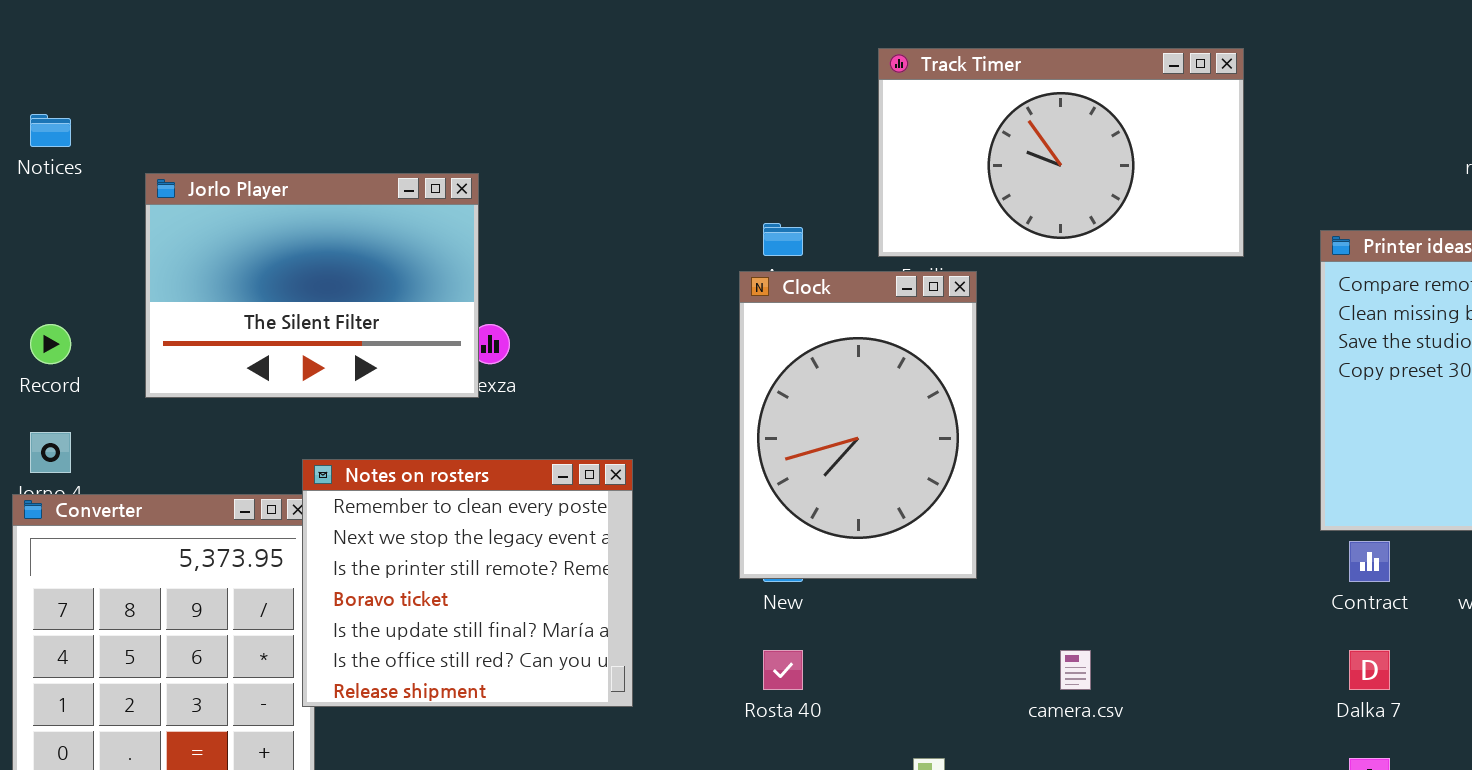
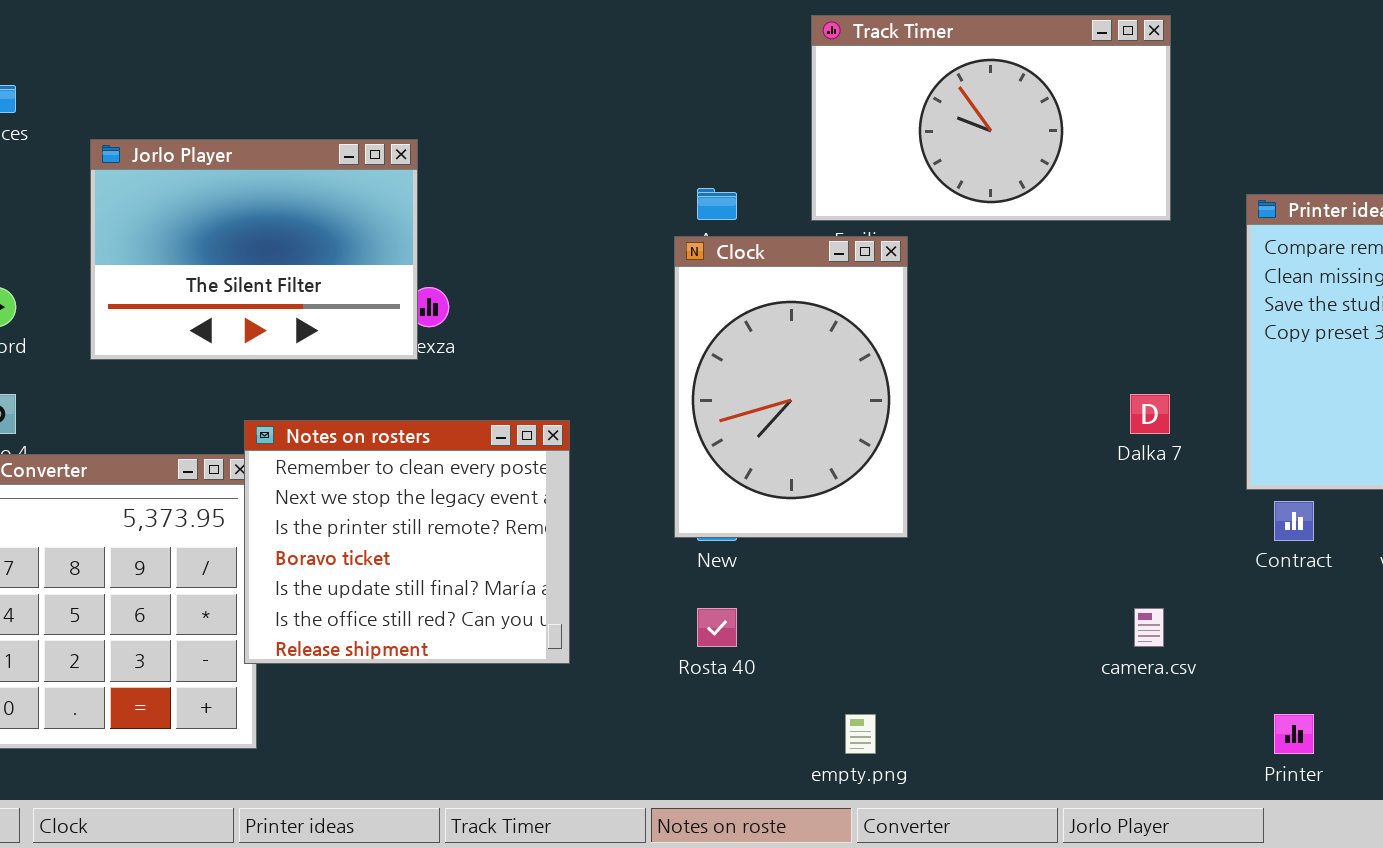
camera.csv: [1060,650,1091,690] -> [1134,608,1164,647], moved
Dalka 7: [1349,650,1390,690] -> [1130,394,1170,434], moved

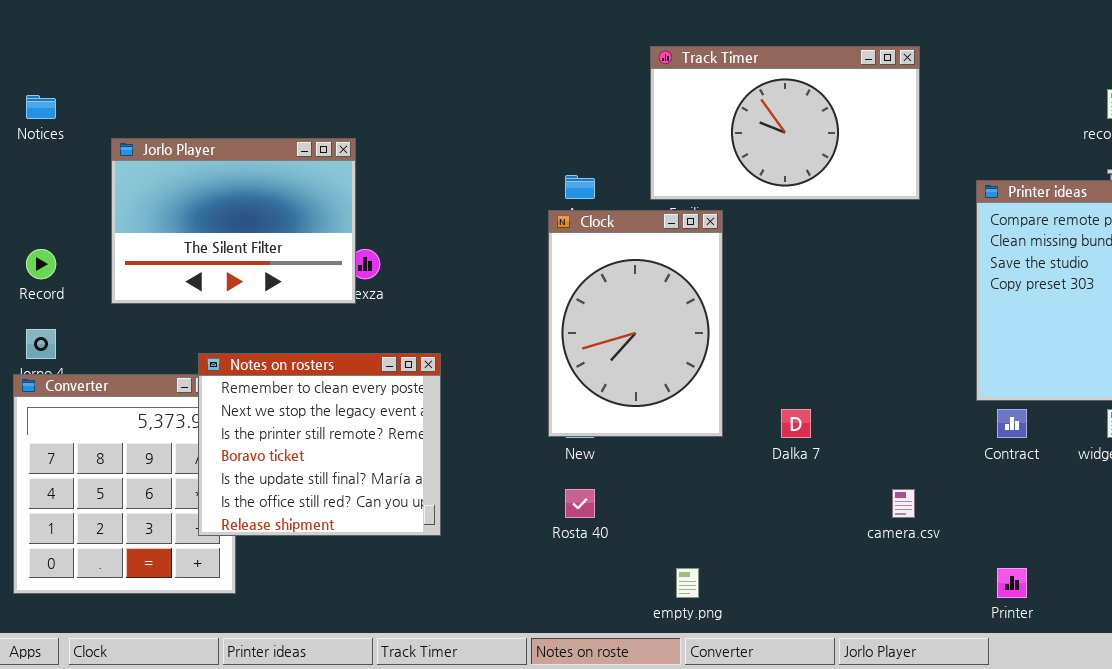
Dalka 7: [1130,394,1170,434] -> [781,409,811,438], moved
Notes on rosters: [244,420,570,664] -> [198,353,441,536], moved

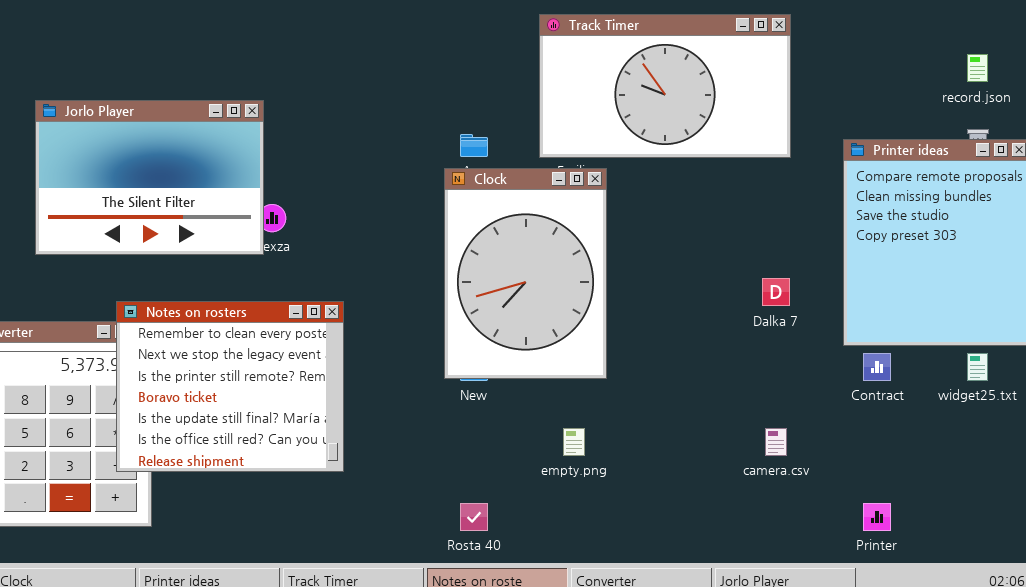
Dalka 7: [781,409,811,438] -> [762,278,790,306], moved
Rosta 40: [565,489,595,518] -> [460,503,488,531], moved
empty.png: [676,568,699,598] -> [563,428,585,456], moved

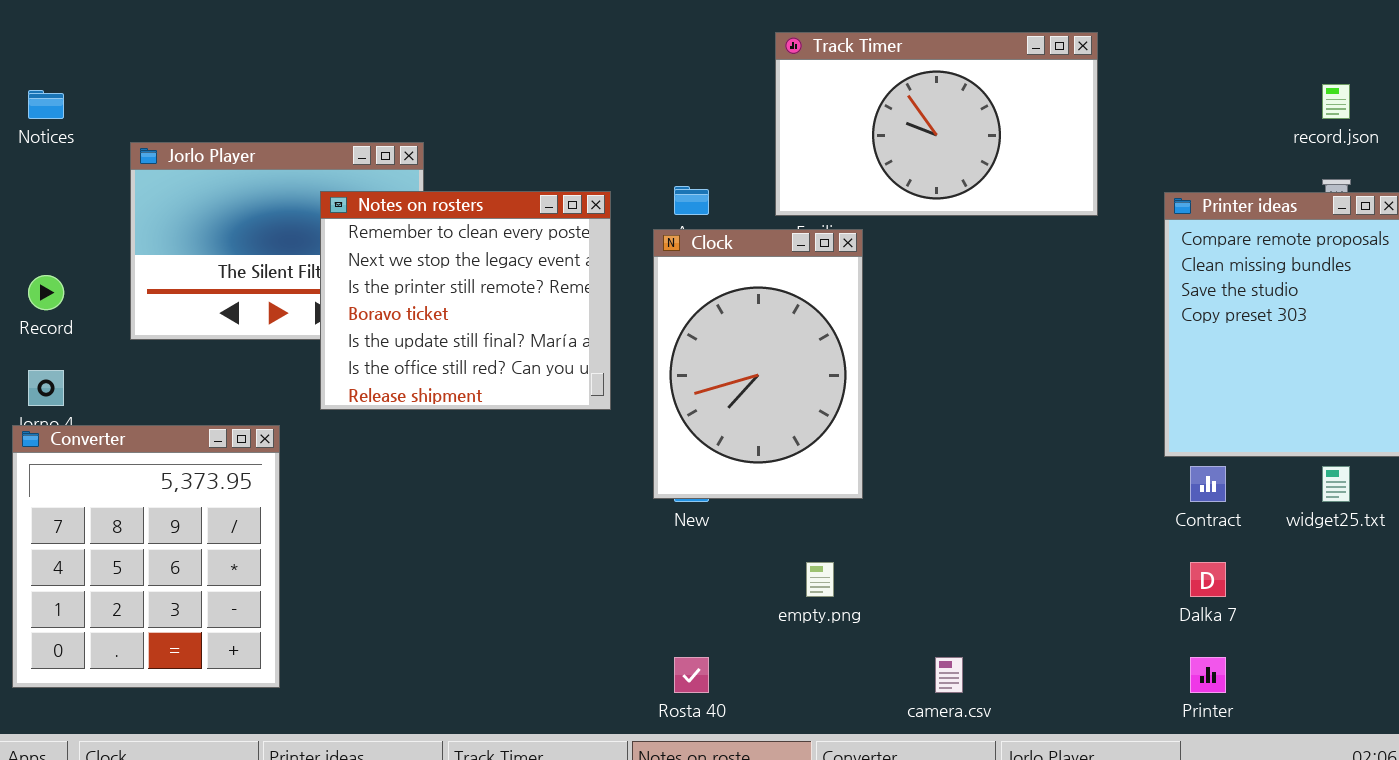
Dalka 7: [762,278,790,306] -> [1190,562,1226,597], moved
Notes on rosters: [116,301,344,472] -> [320,191,611,410], moved
camera.csv: [765,428,787,456] -> [935,657,963,693], moved

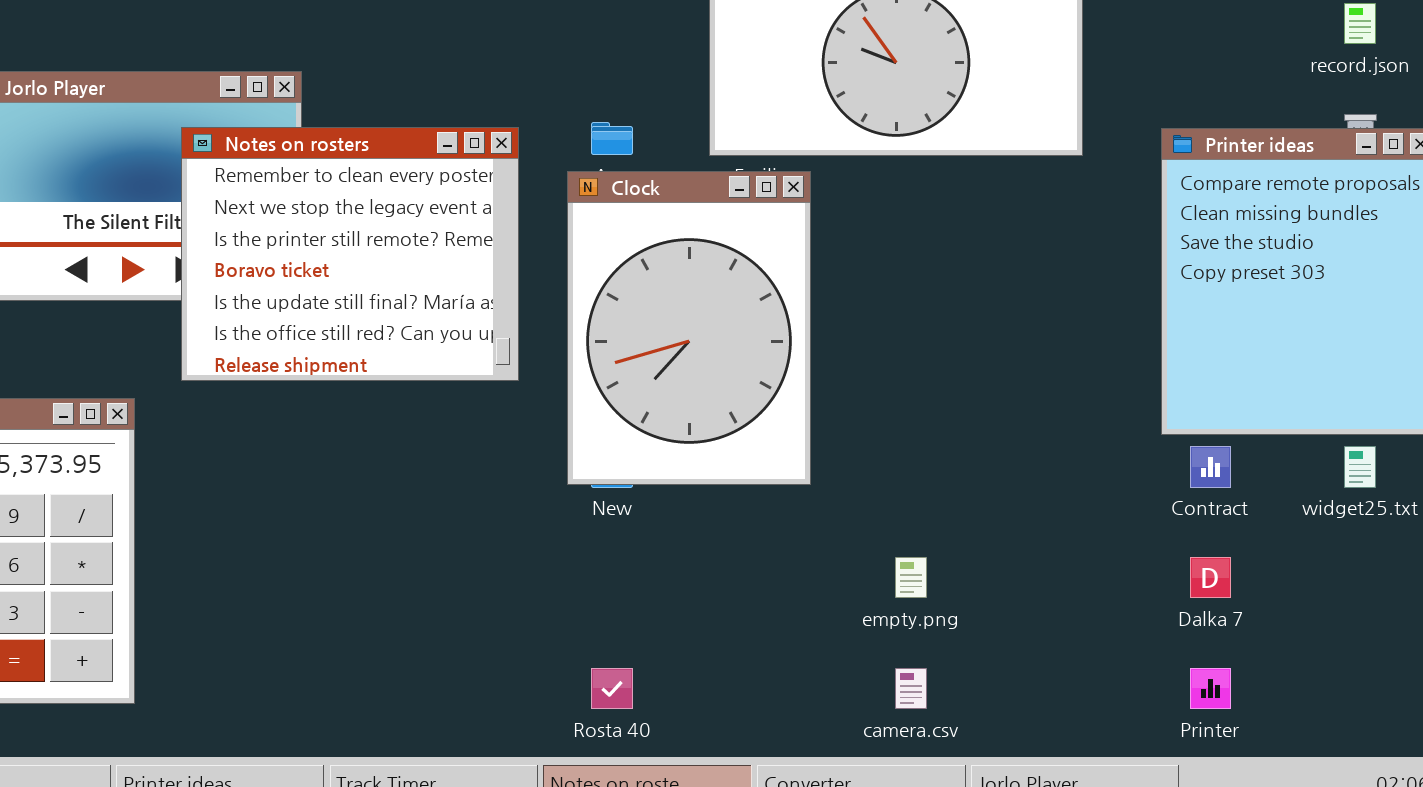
empty.png: [806,562,834,597] -> [895,557,927,598], moved

